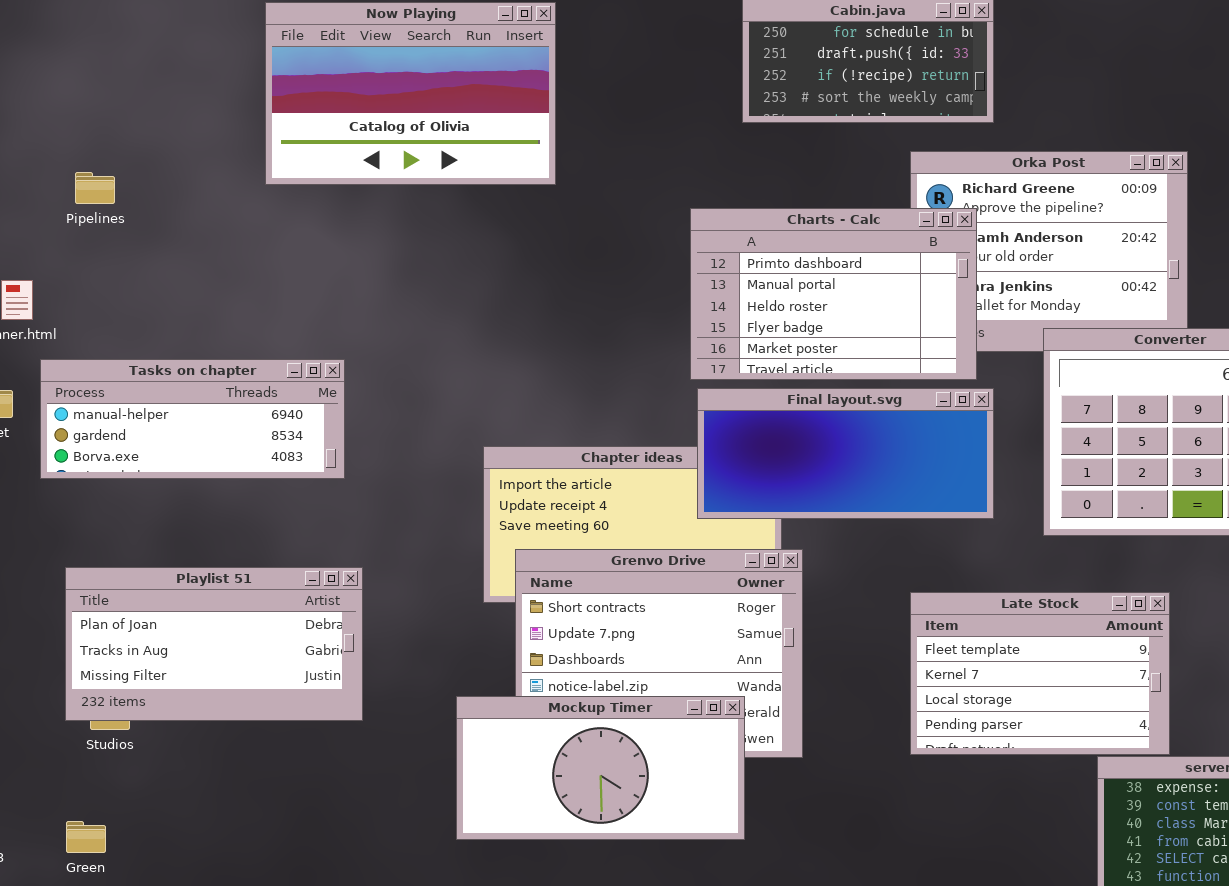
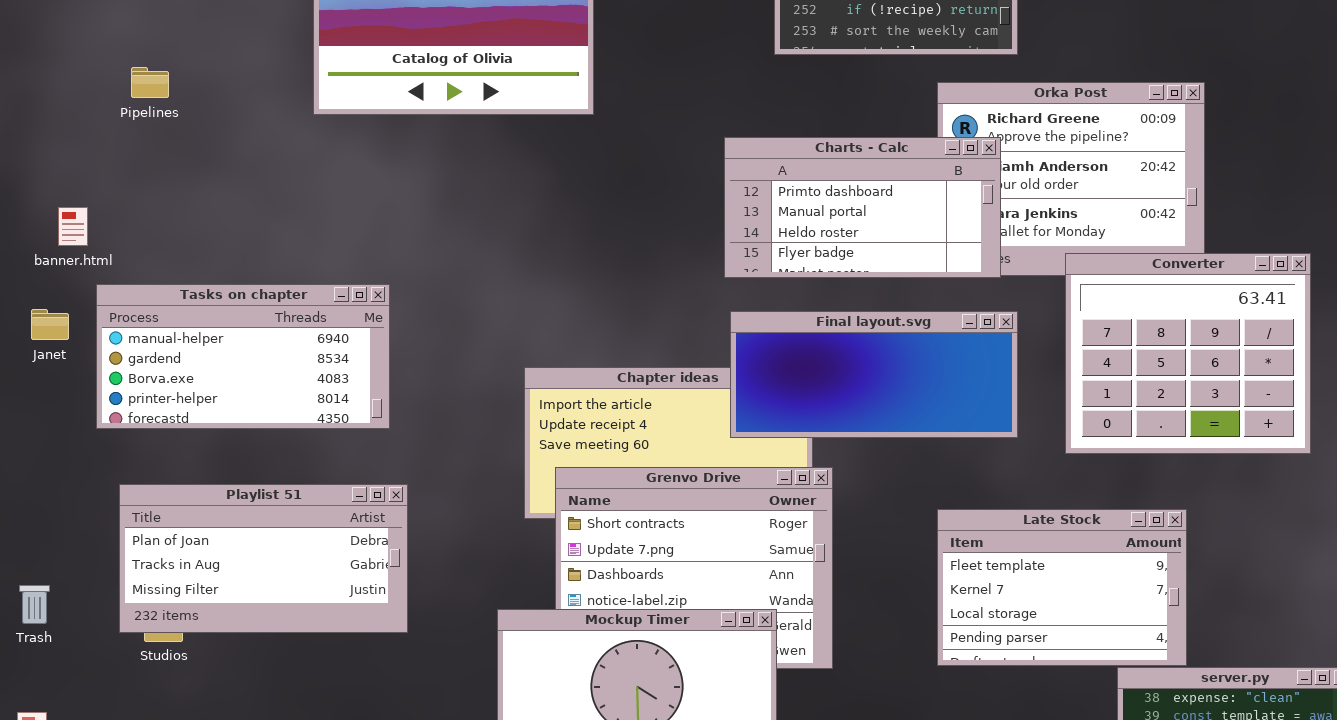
Pipelines: [75,172,115,204] -> [131,67,169,98], moved
Charts - Calc: [690,208,977,380] -> [724,137,1001,278], resized
Tasks on chapter: [40,359,345,479] -> [96,284,390,429], resized

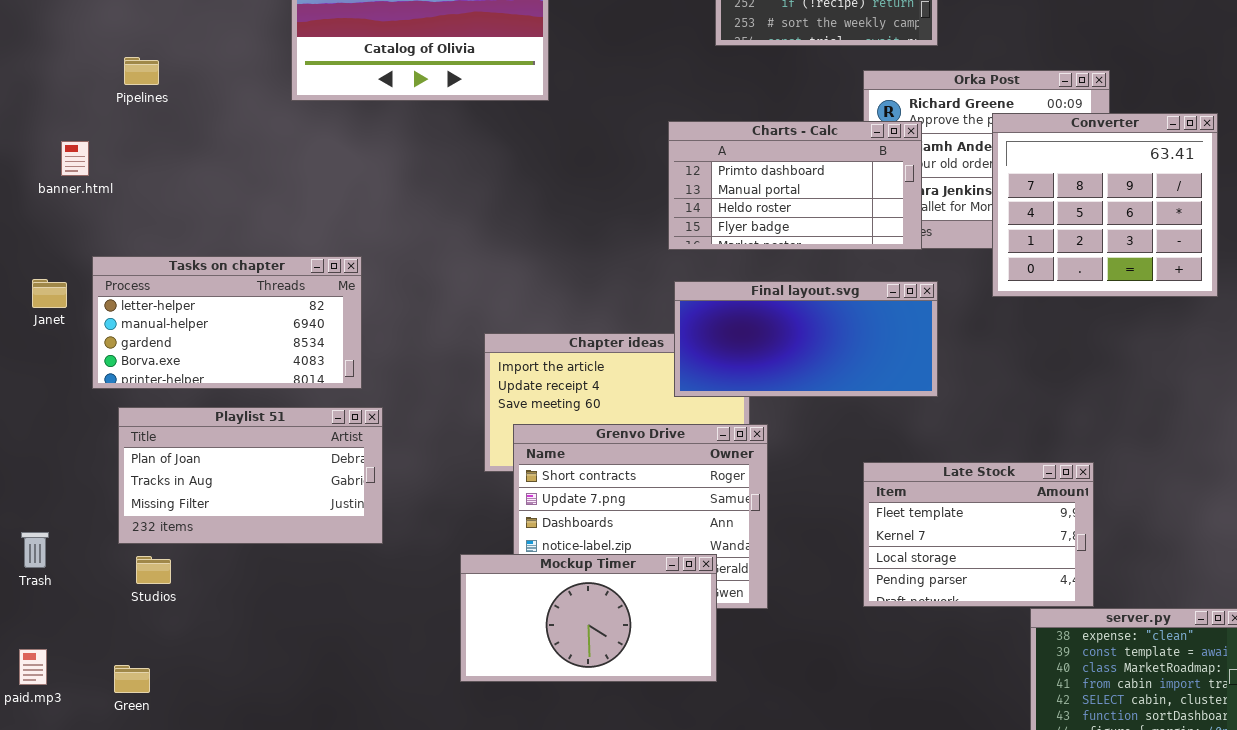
banner.html: [58,207,88,246] -> [61,141,89,176], moved
Converter: [1065,253,1311,454] -> [992,113,1218,297], moved
Tasks on chapter: [96,284,390,429] -> [92,256,362,389], scrolled up 1 row
Playlist 51: [119,484,408,633] -> [118,407,383,544], moved

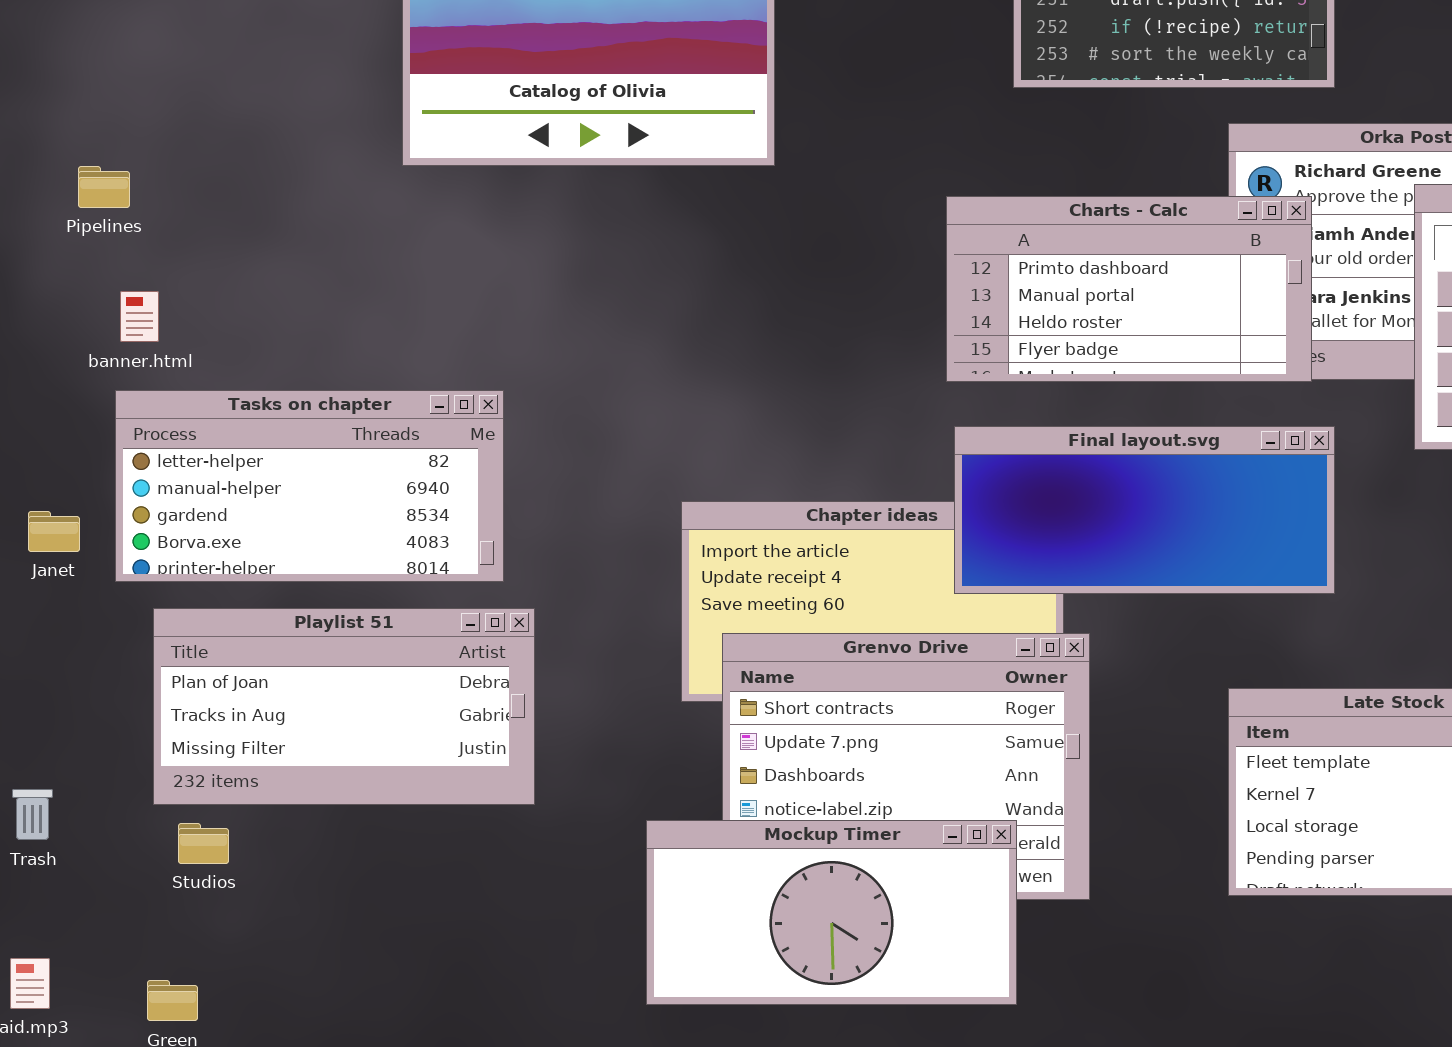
Pipelines: [124,57,159,85] -> [78,166,130,208], moved
banner.html: [61,141,89,176] -> [120,291,159,342], moved
Janet: [32,279,67,308] -> [28,511,80,552], moved

